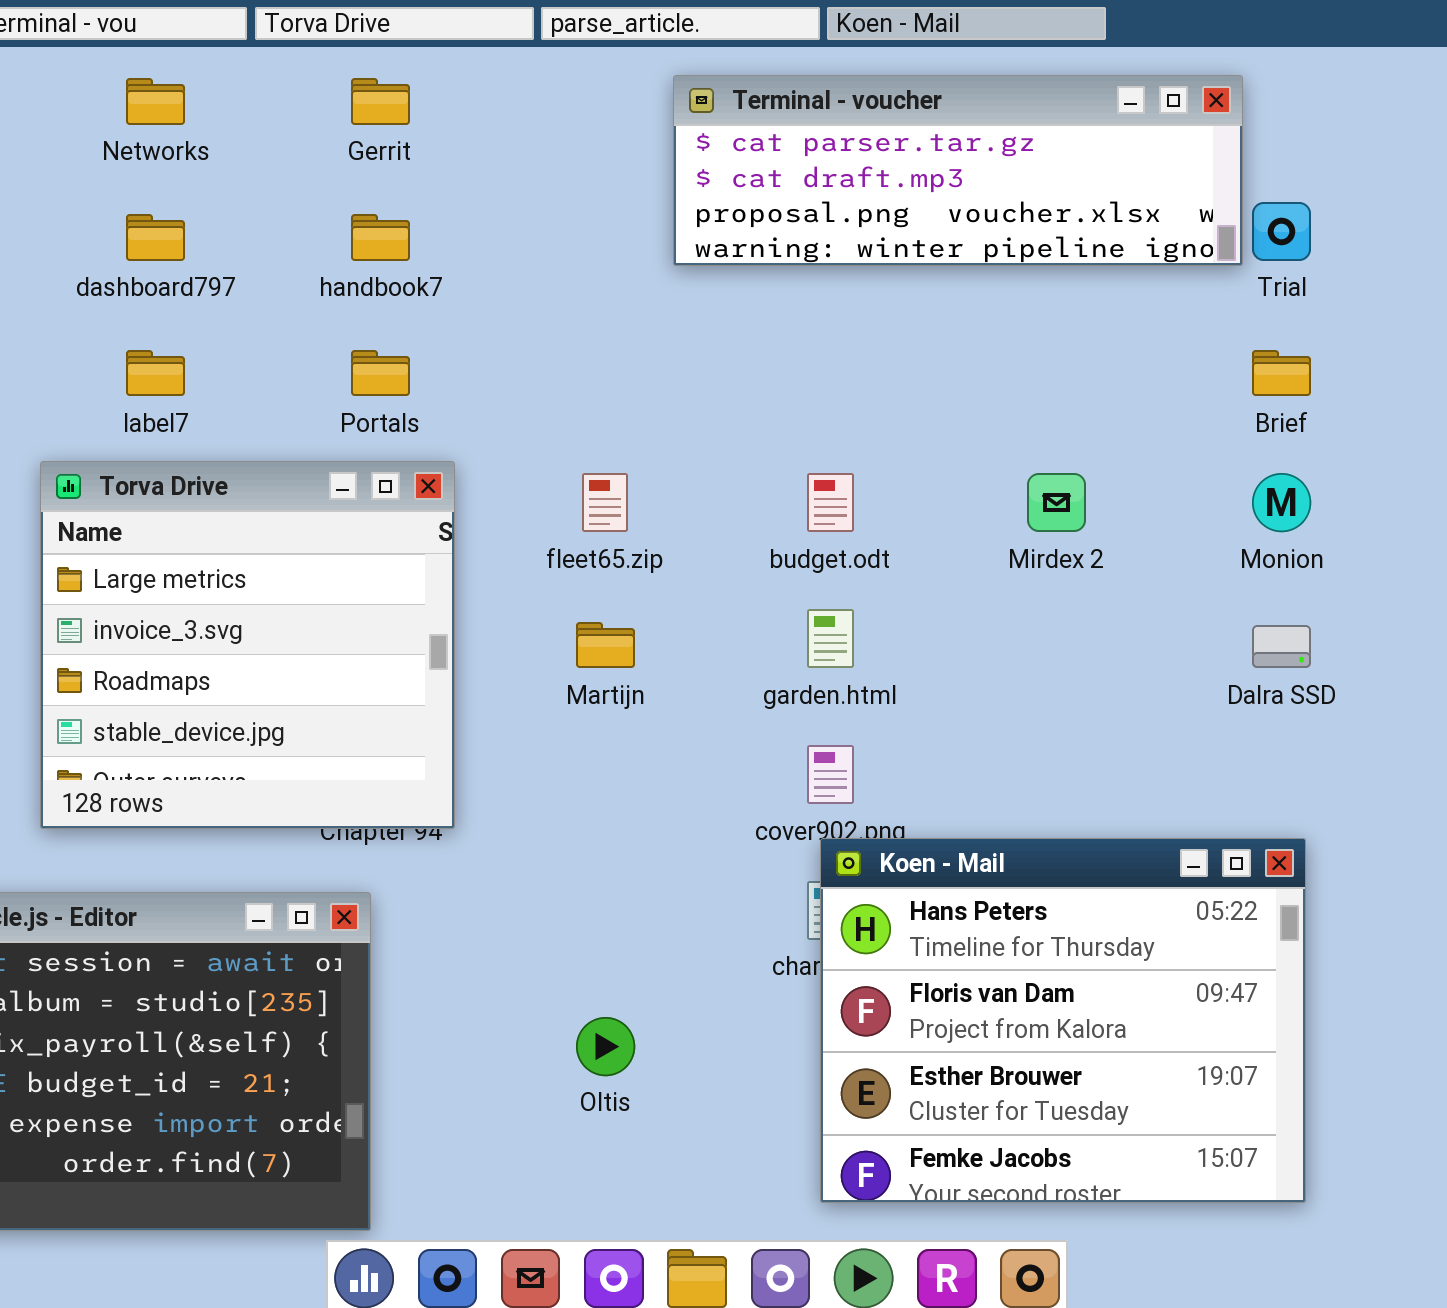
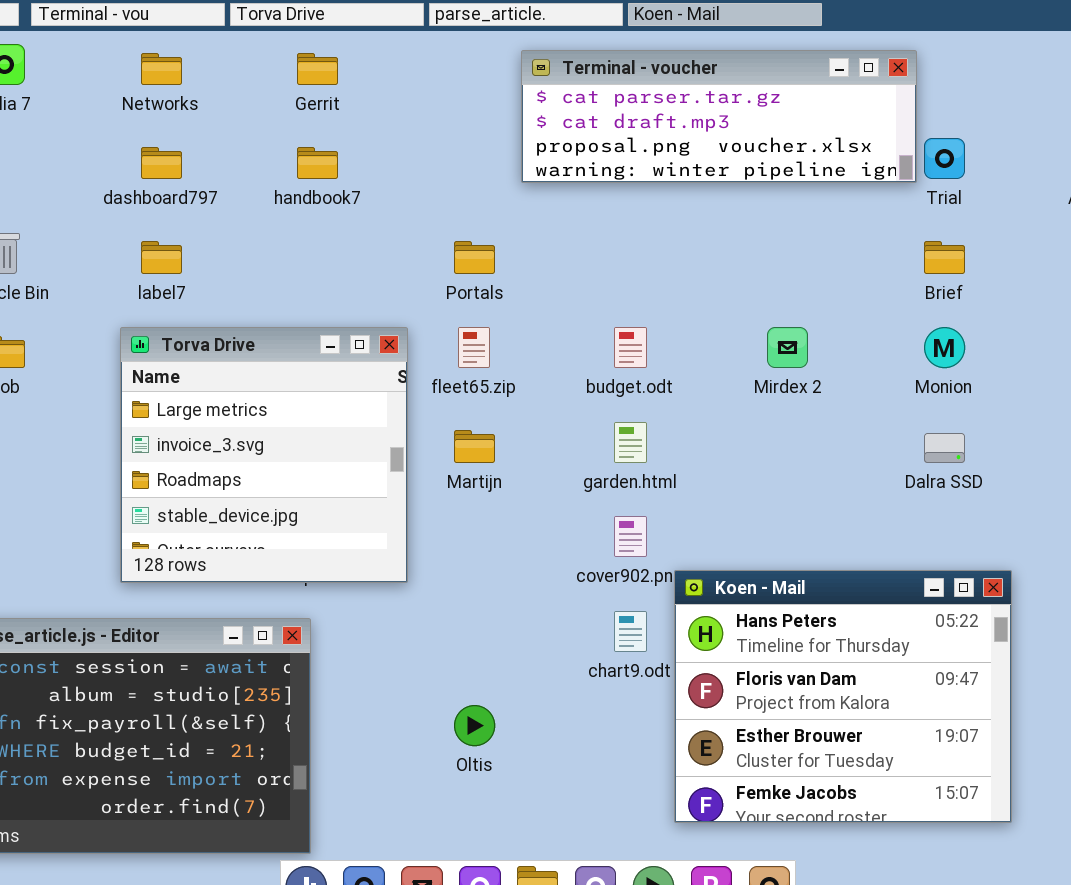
Portals: [351,350,410,396] -> [454,241,495,274], moved
Torva Drive: [40,461,455,829] -> [120,327,408,583], moved
Koen - Mail: [820,838,1306,1203] -> [674,570,1012,823], moved

